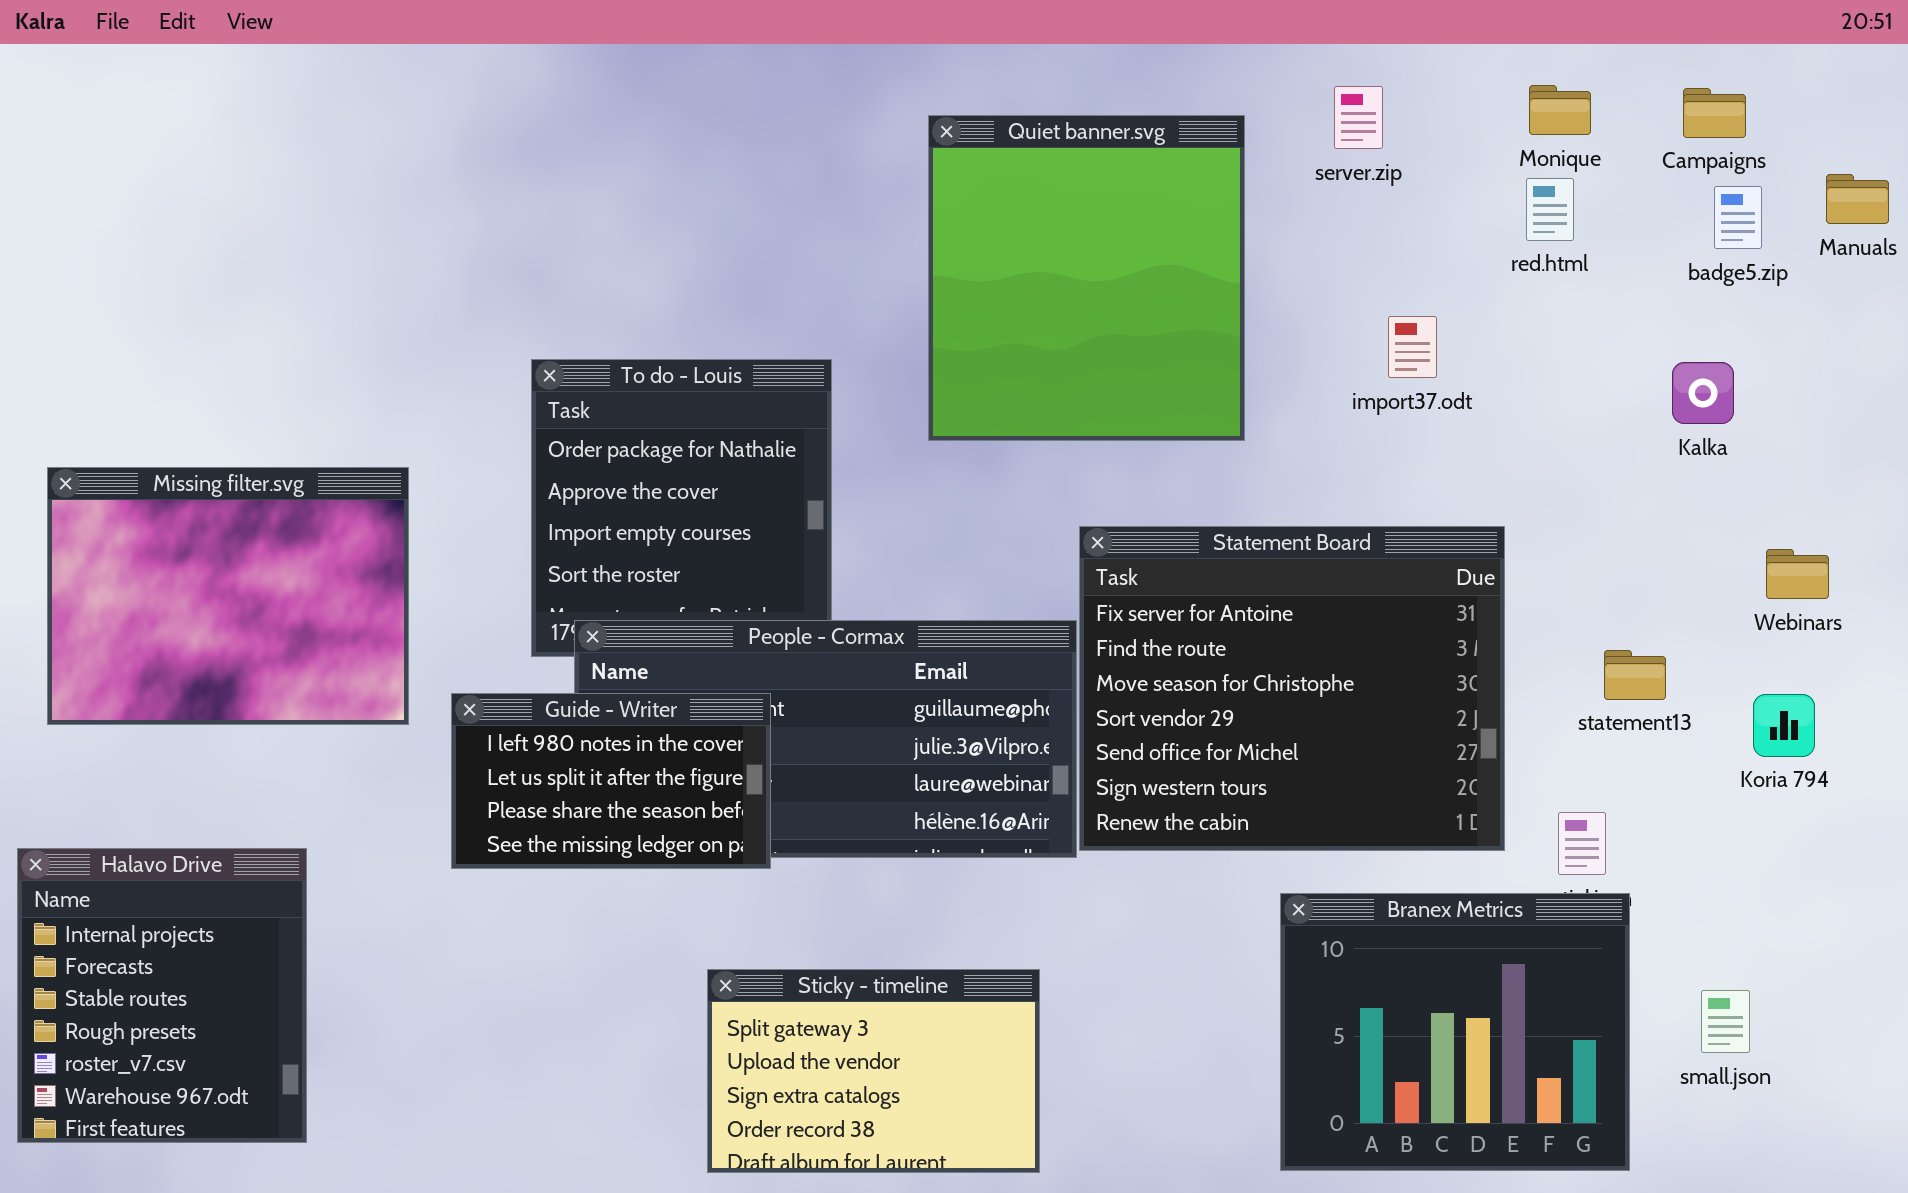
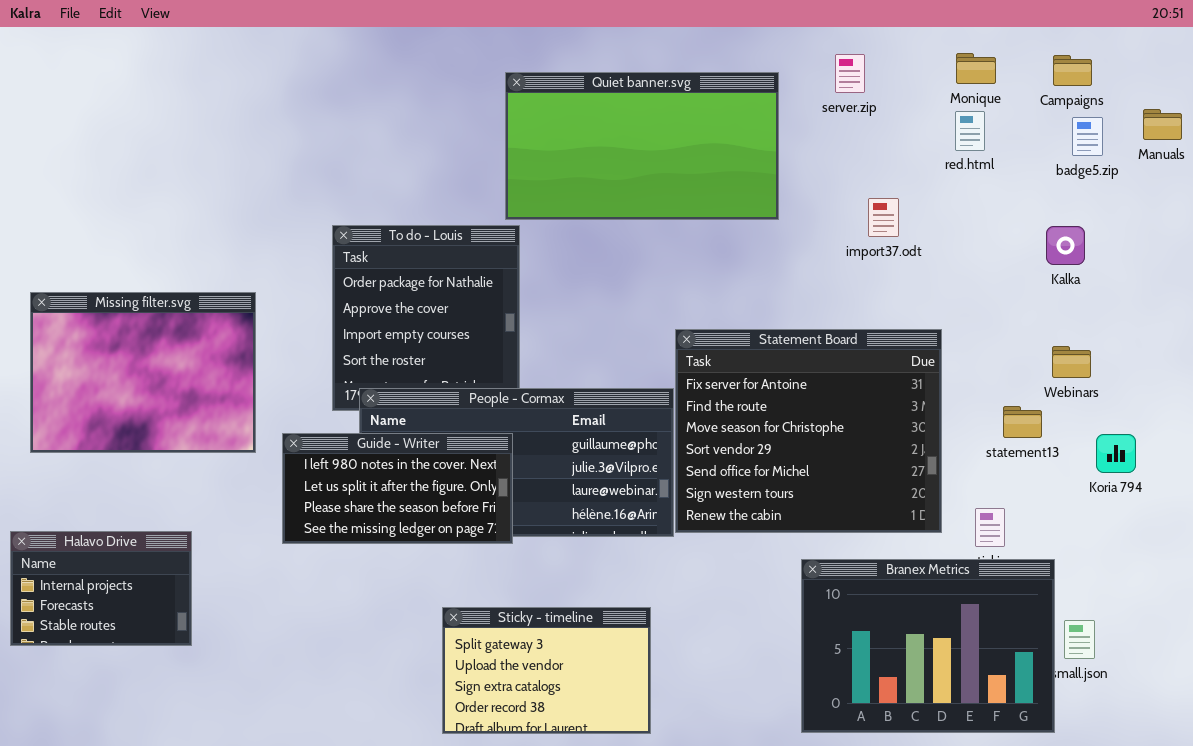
Quiet banner.svg: [928,115,1245,441] -> [505,72,779,220], resized
Webinars: [1766,549,1829,599] -> [1052,346,1091,378], moved
Guide - Writer: [451,693,771,869] -> [282,433,513,544], resized
Halavo Drive: [17,848,307,1143] -> [10,531,192,646], resized
Branex Metrics: [1280,893,1630,1171] -> [801,559,1055,733], resized

